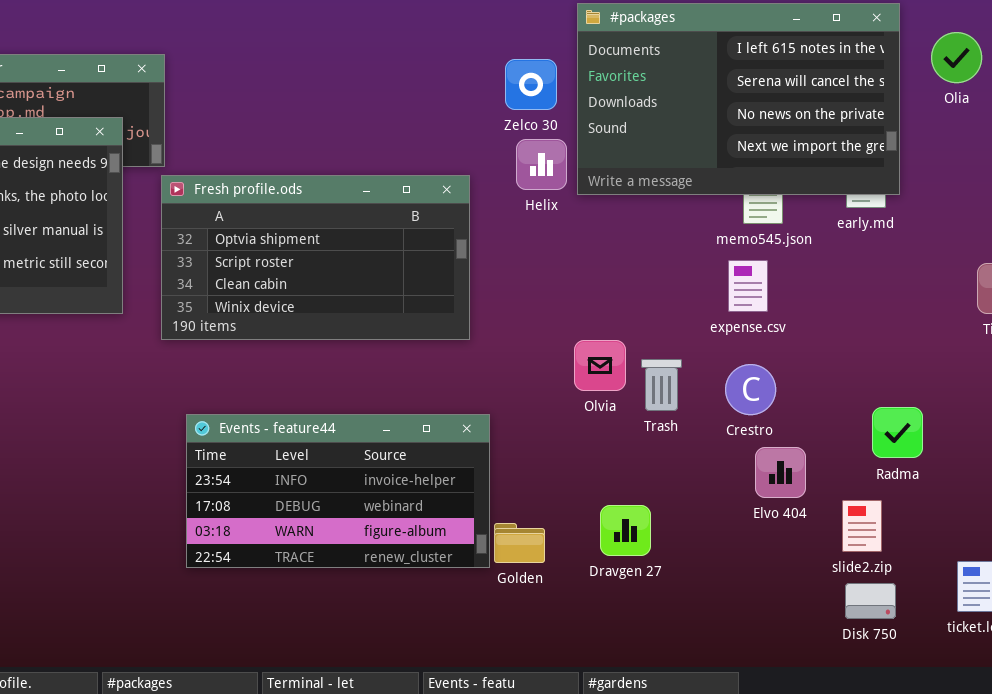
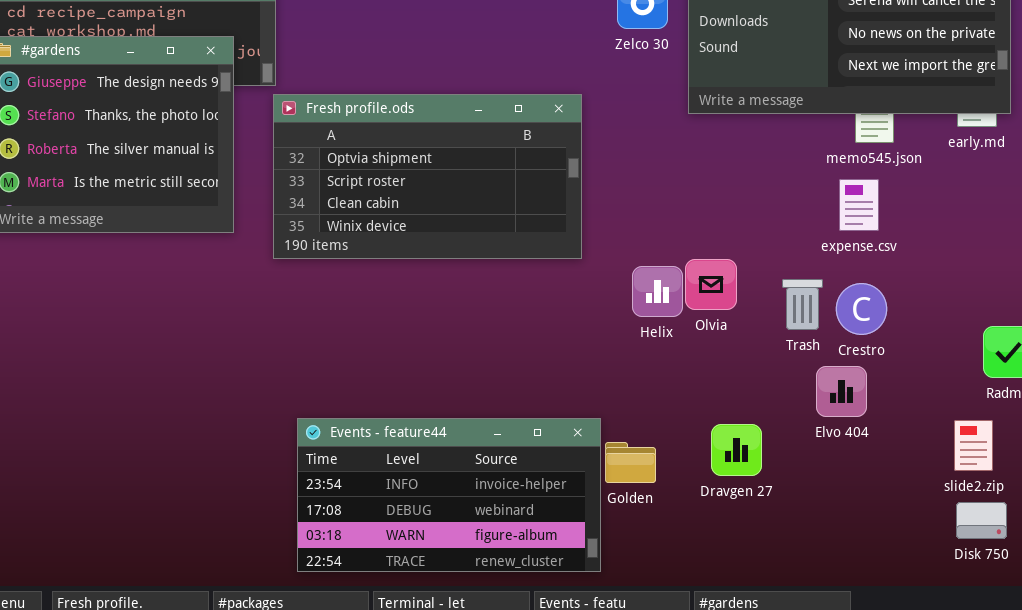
Helix: [516,139,567,190] -> [632,266,683,317], moved
Trash: [641,359,682,411] -> [782,279,823,330], moved
Events - feature44: [186,414,490,568] -> [297,418,601,572], moved
Elvo 404: [755,447,806,498] -> [816,366,867,417], moved

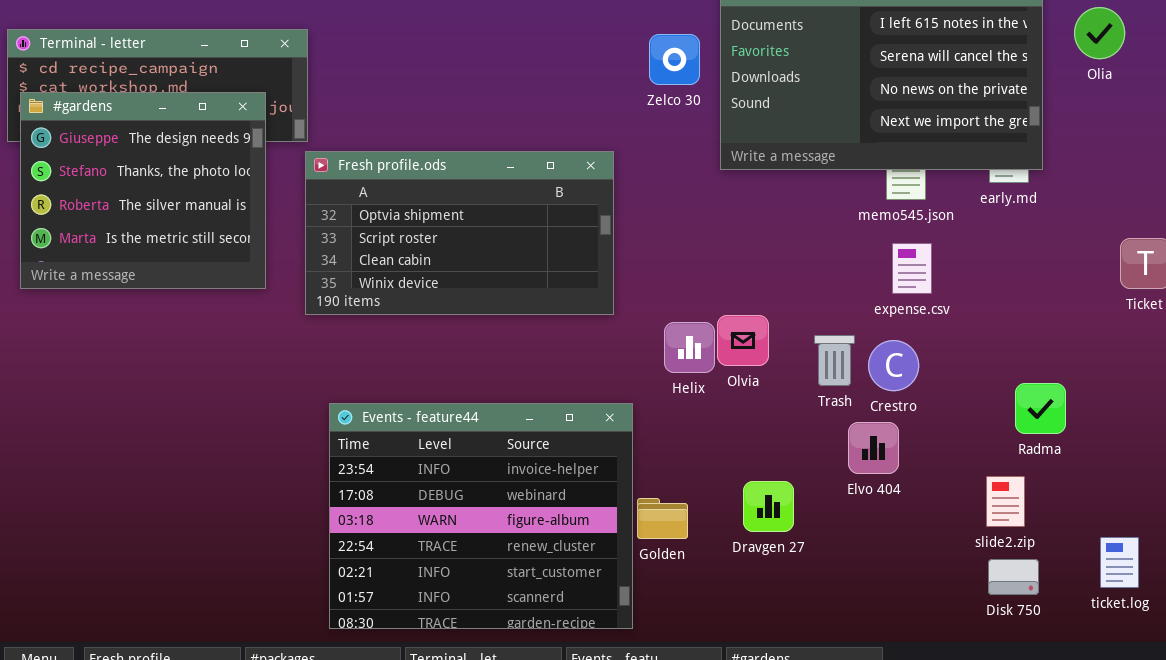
expense.csv: [839,179,879,231] -> [892,243,932,294], moved
Events - feature44: [297,418,601,572] -> [329,403,633,629], resized

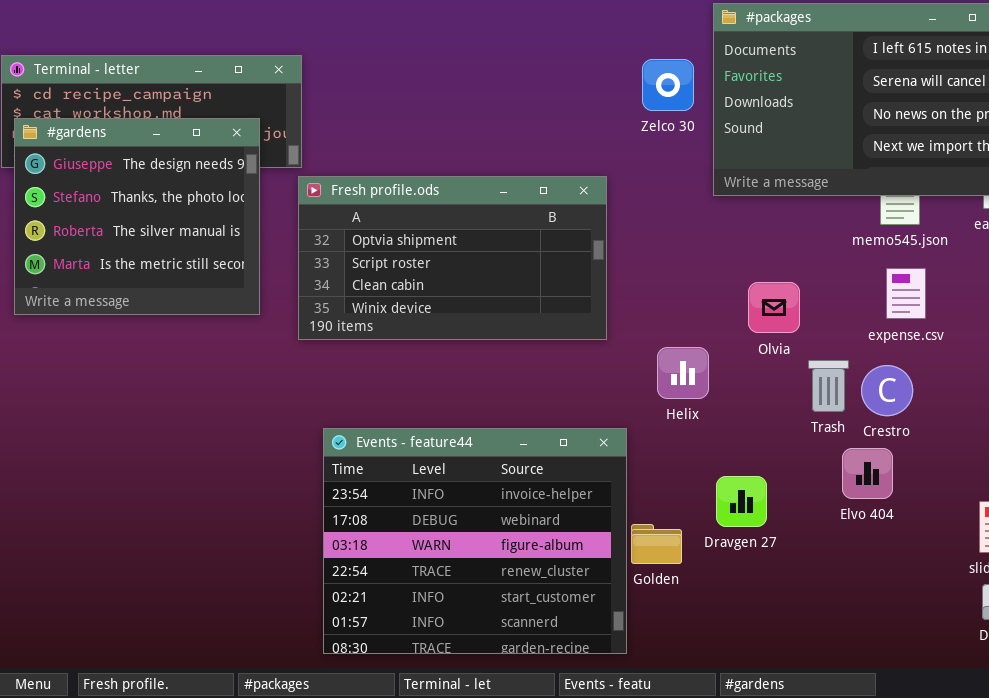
Olvia: [717,315,769,366] -> [748,282,800,333], moved
Dravgen 27: [743,481,794,532] -> [716,476,767,527], moved

